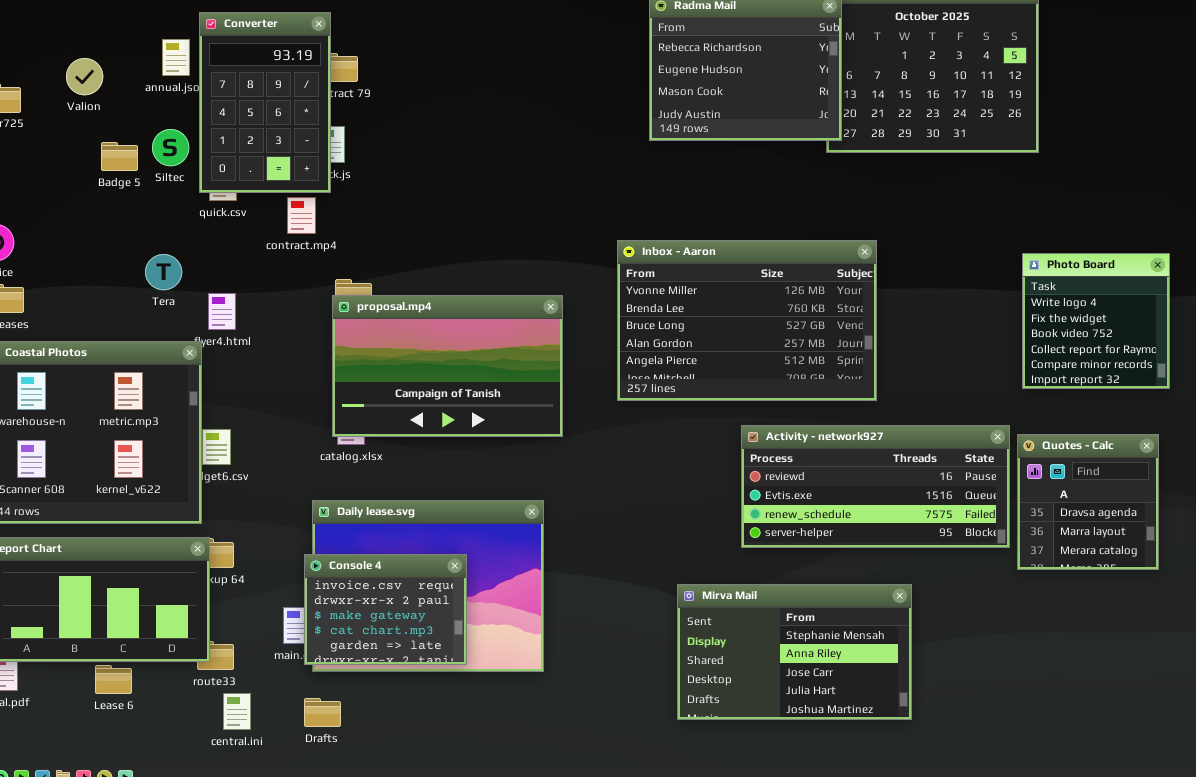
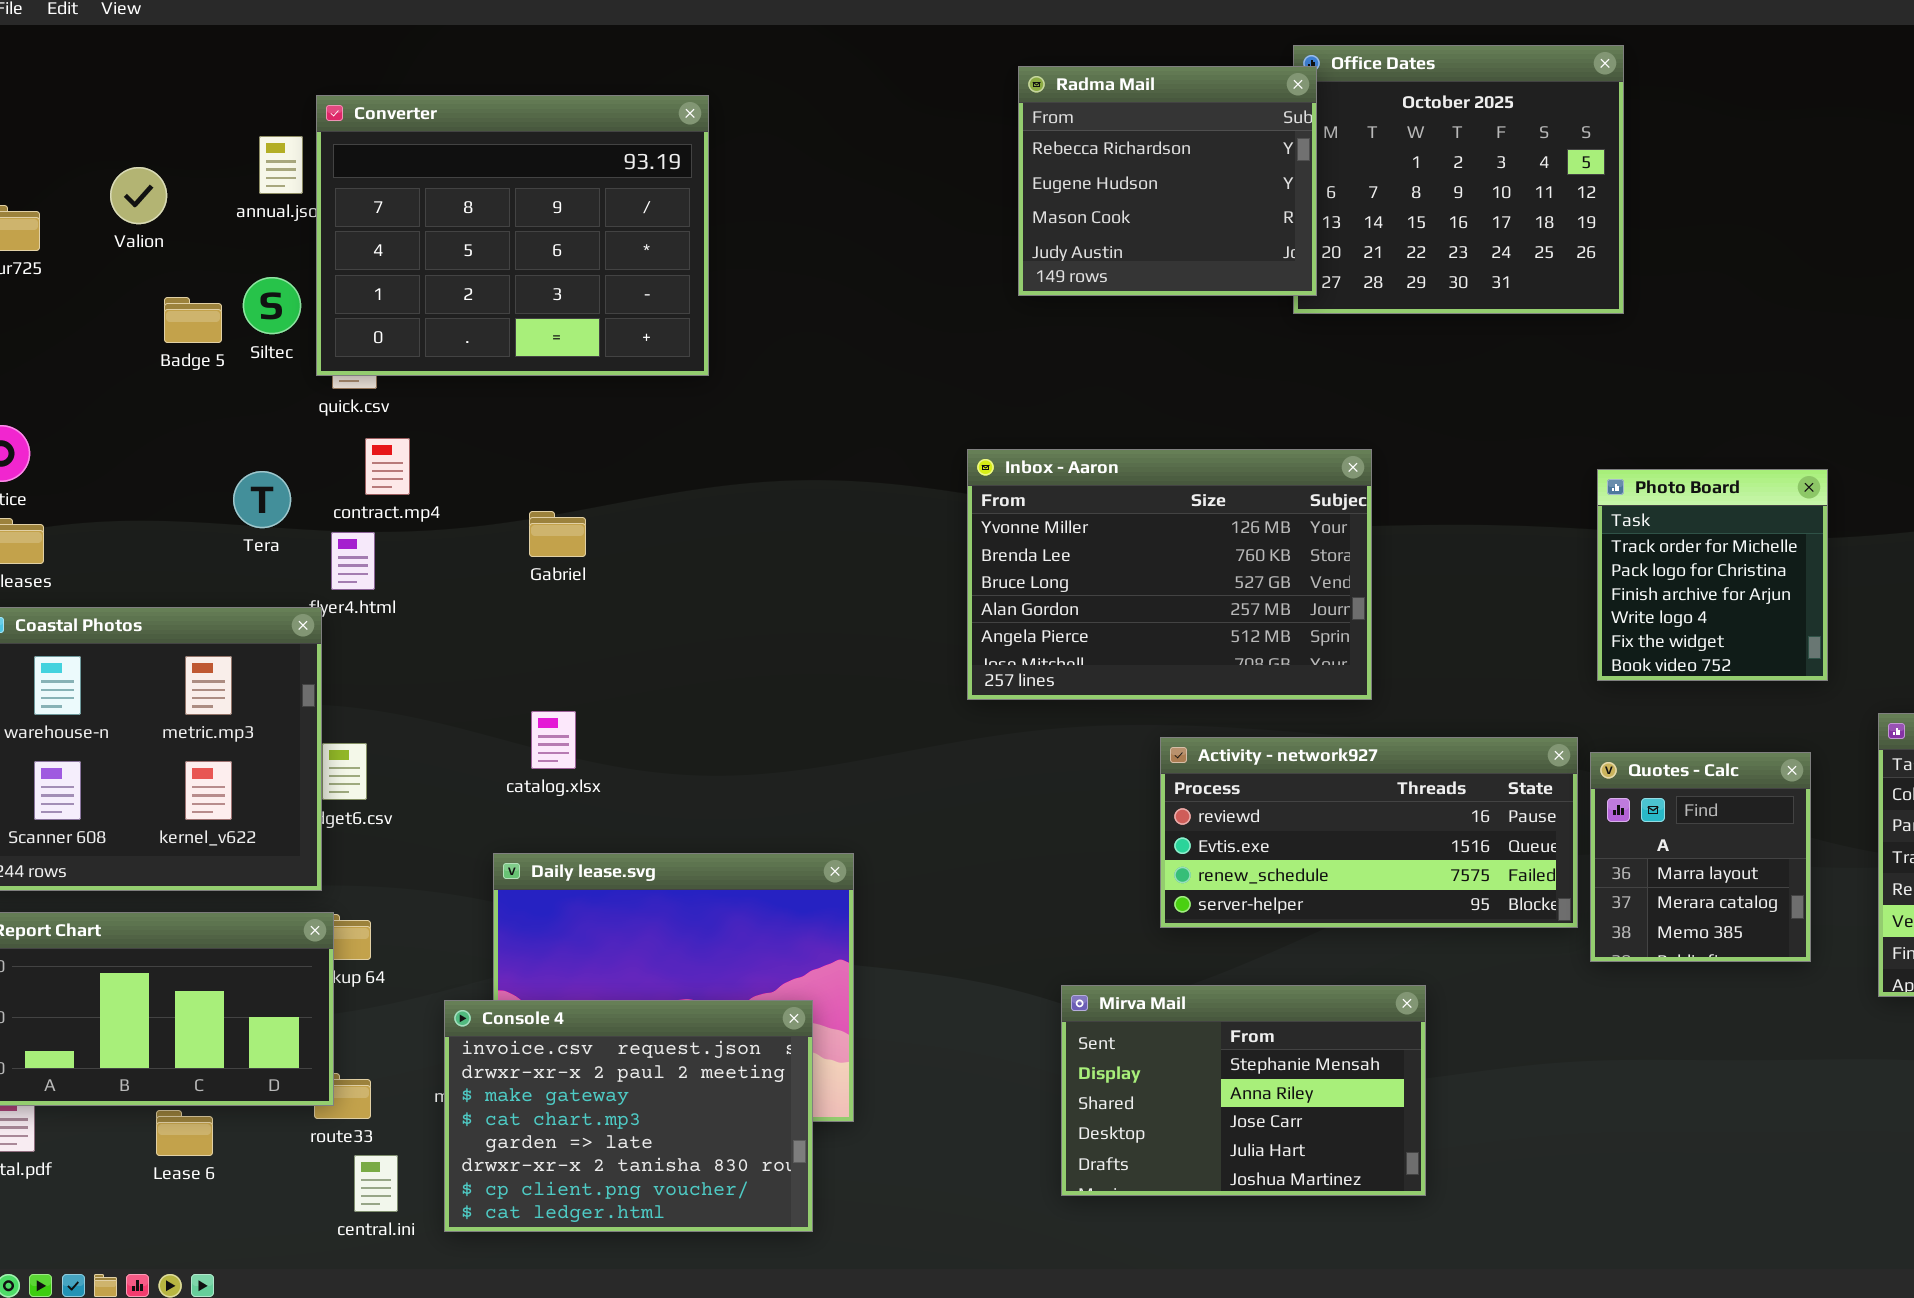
Converter: [199,12,331,193] -> [316,95,709,376], resized
contract.mp4: [287,197,316,234] -> [365,438,410,495], moved
Photo Board: [1022,253,1170,389] -> [1597,469,1828,681], scrolled up 3 rows
proposal.mp4: [332,295,563,437] -> none, closed
Quotes - Calc: [1017,434,1159,570] -> [1590,752,1811,962], scrolled down 1 row
Console 4: [304,554,467,665] -> [444,1000,813,1232], moved, resized

